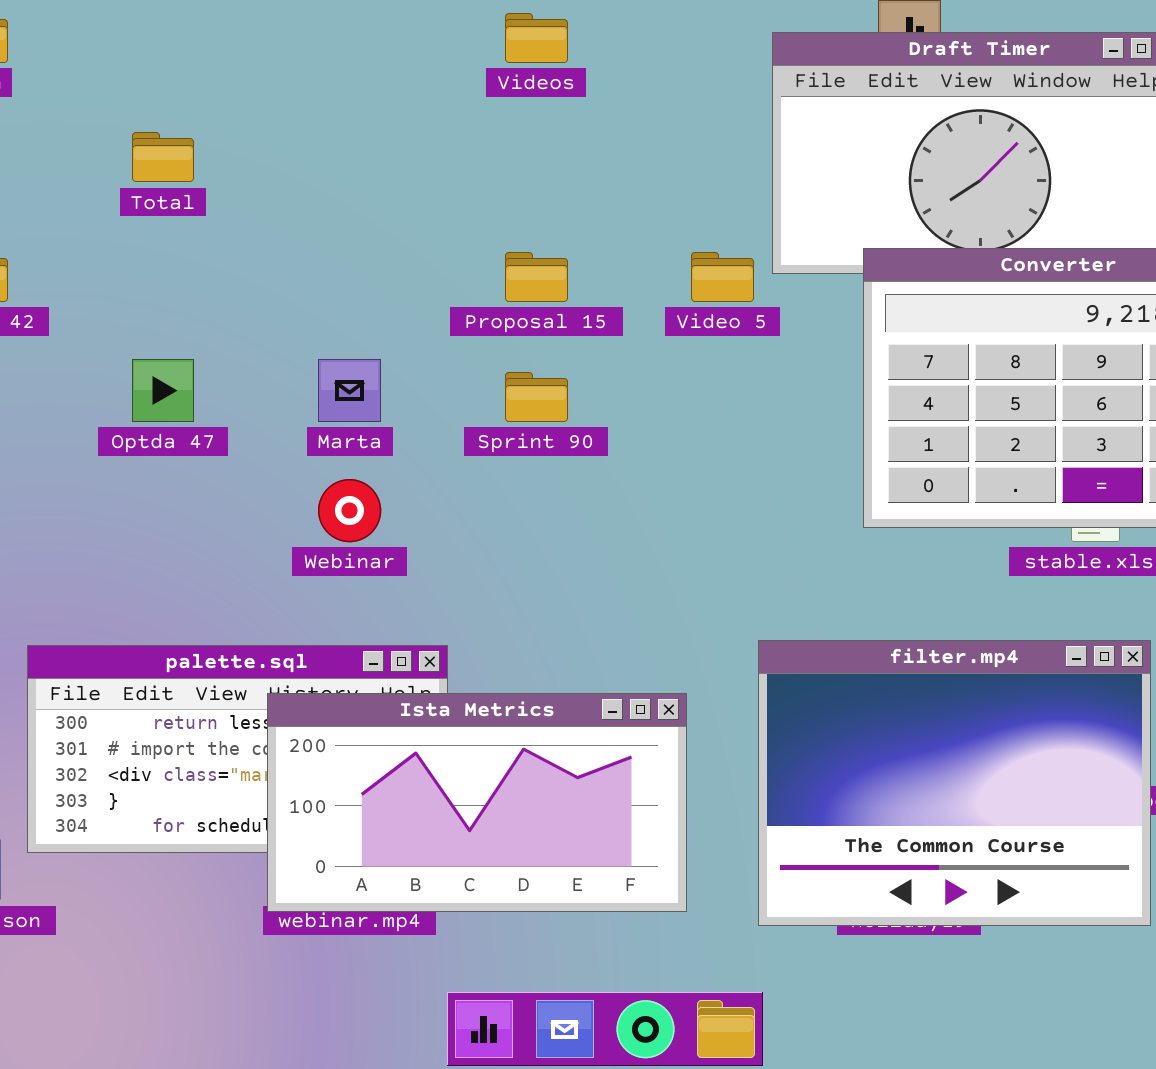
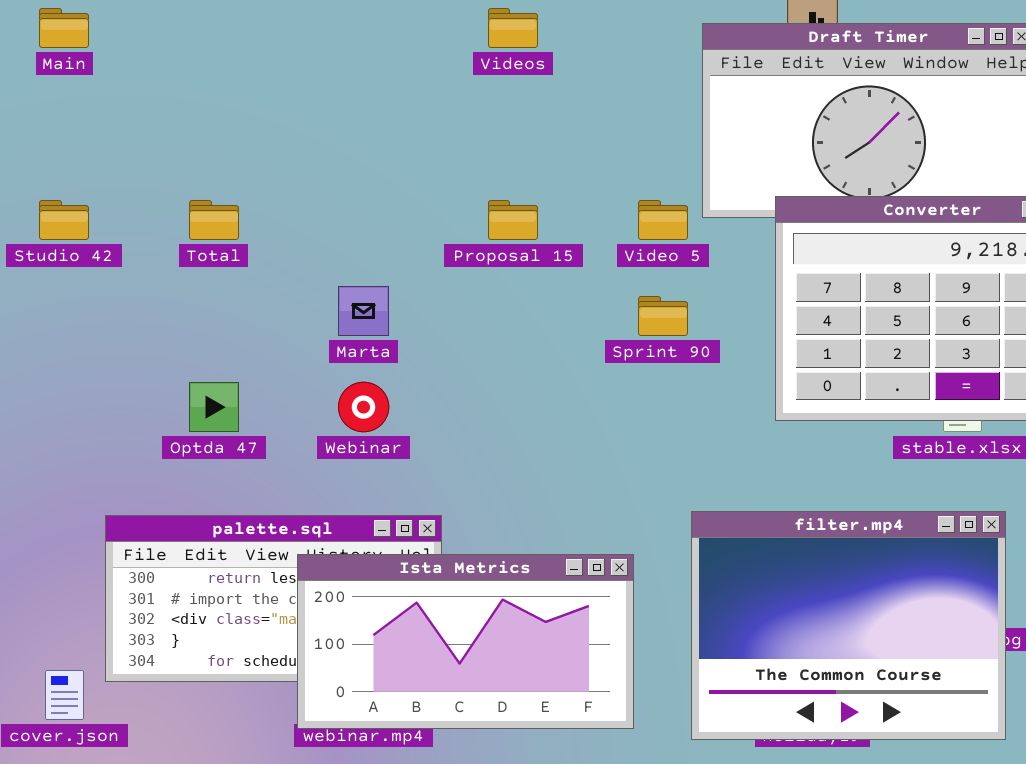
Total: [132,132,194,182] -> [189,200,239,240], moved
Optda 47: [132,359,194,422] -> [189,382,239,432], moved
Sprint 90: [505,372,568,422] -> [638,296,688,336], moved

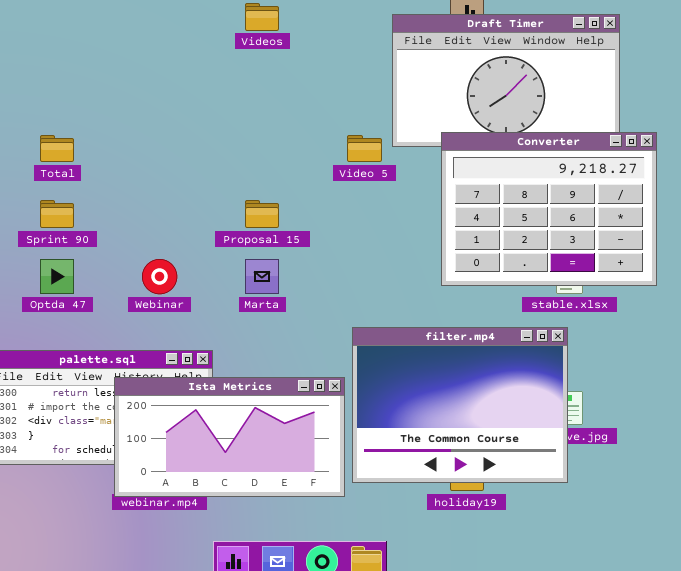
Proposal 15: [488,200,538,240] -> [245,200,279,228], moved
Marta: [338,286,389,336] -> [245,259,279,294], moved
Sprint 90: [638,296,688,336] -> [40,200,74,228], moved
filter.mp4: [691,511,1006,740] -> [352,327,568,483], moved

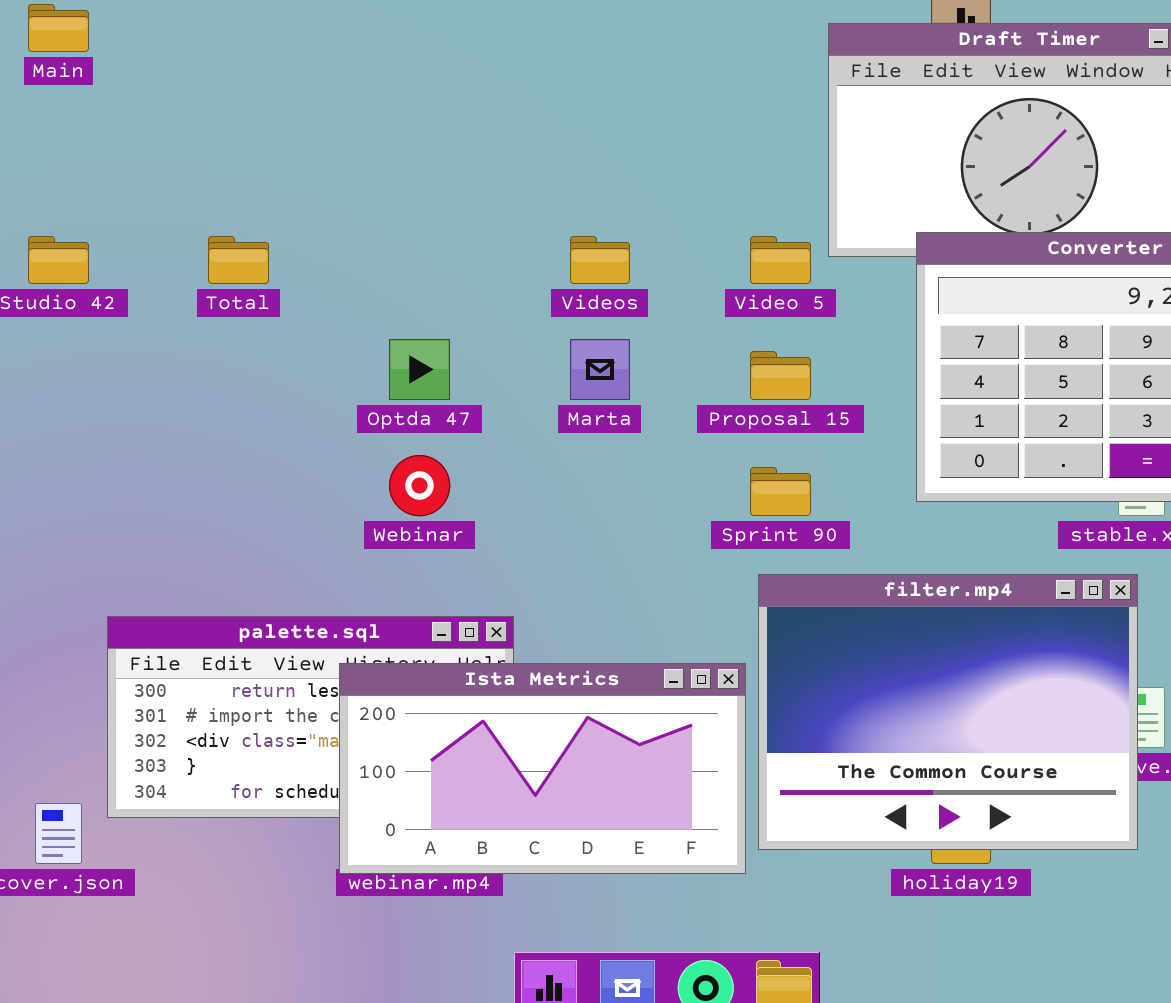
Videos: [245,3,279,31] -> [570,236,630,284], moved
Sprint 90: [40,200,74,228] -> [750,467,811,516], moved
Proposal 15: [245,200,279,228] -> [750,351,811,400], moved
Optda 47: [40,259,74,294] -> [389,339,450,400], moved
Marta: [245,259,279,294] -> [570,339,630,400], moved

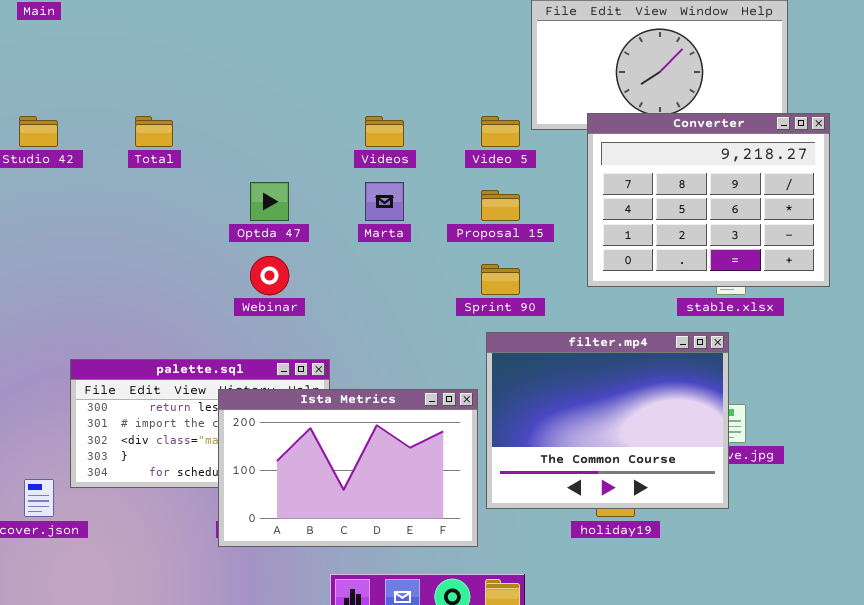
Ista Metrics: [339,663,746,874] -> [218,389,478,547], resized

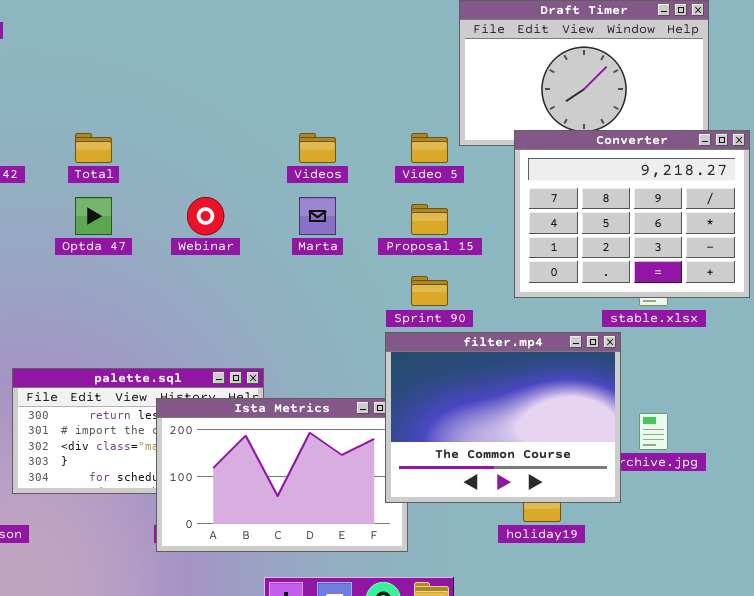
Optda 47: [250,182,289,221] -> [75,197,112,235], moved
Webinar: [250,256,289,295] -> [187,197,224,235], moved
filter.mp4: [486,332,729,509] -> [385,332,621,503], moved

